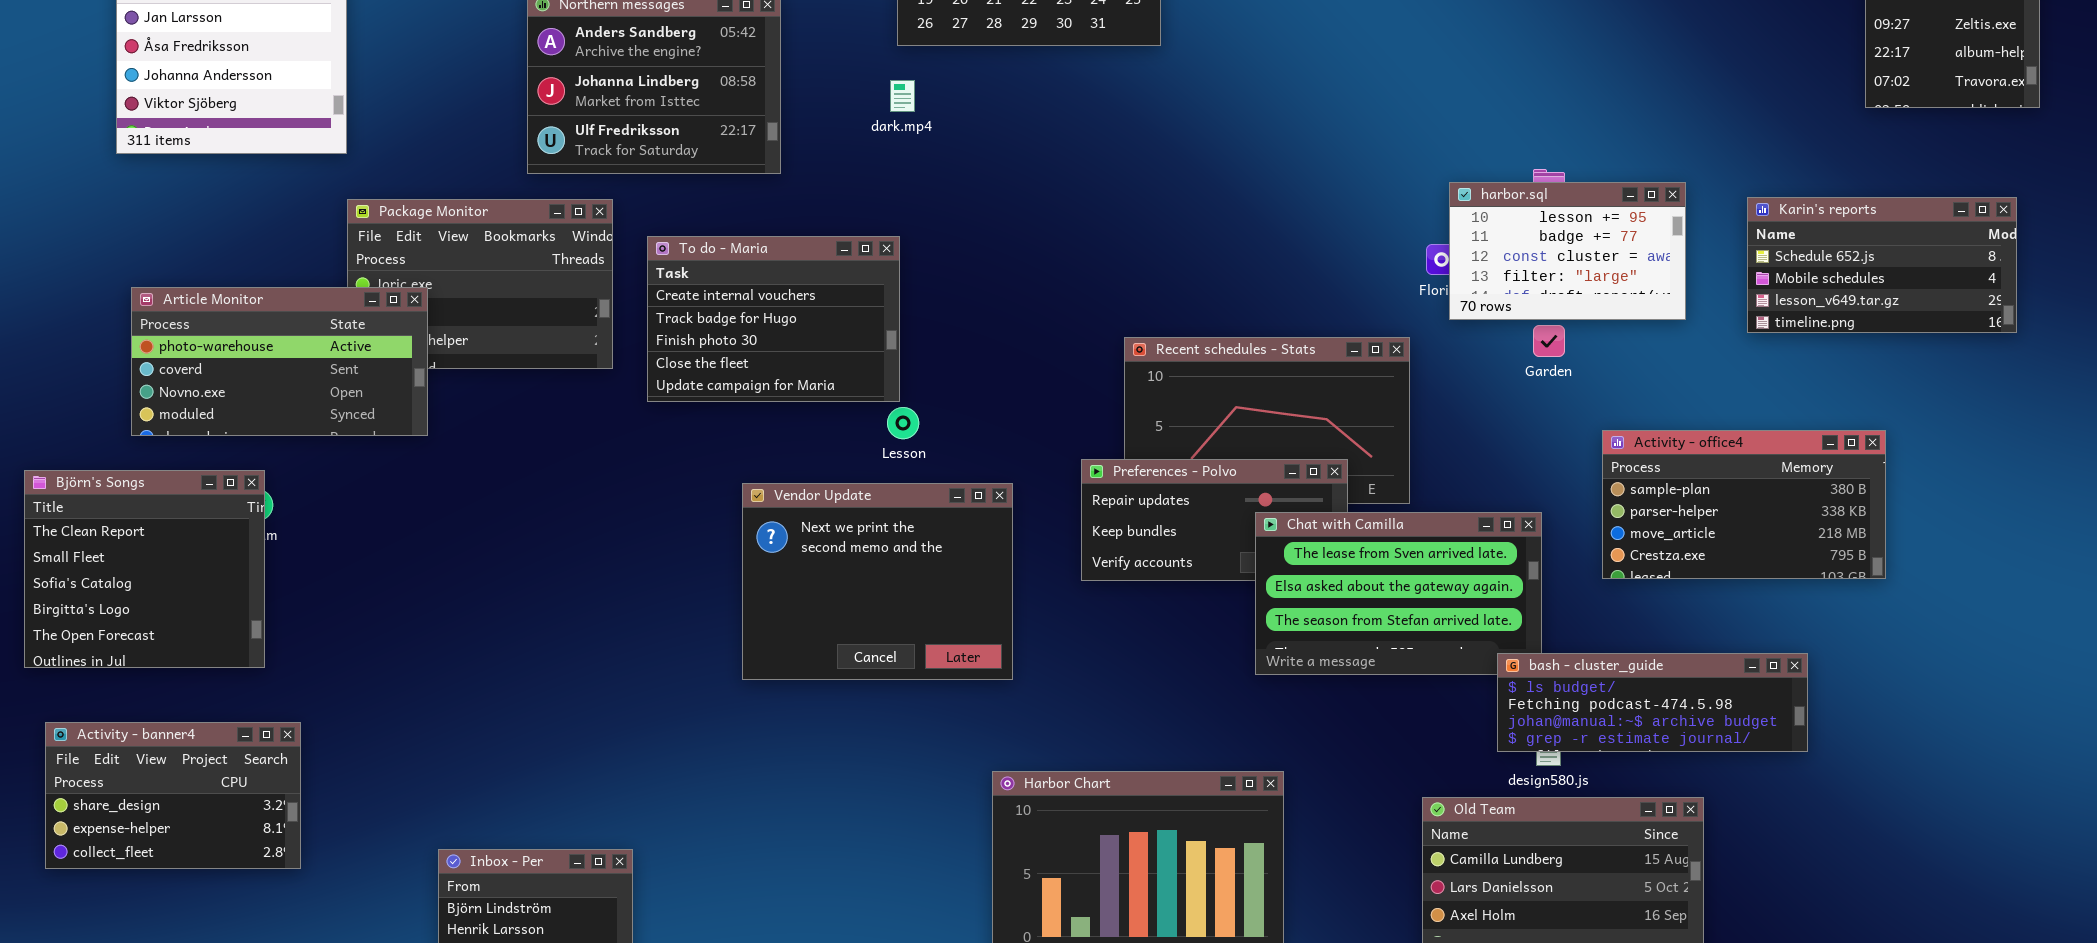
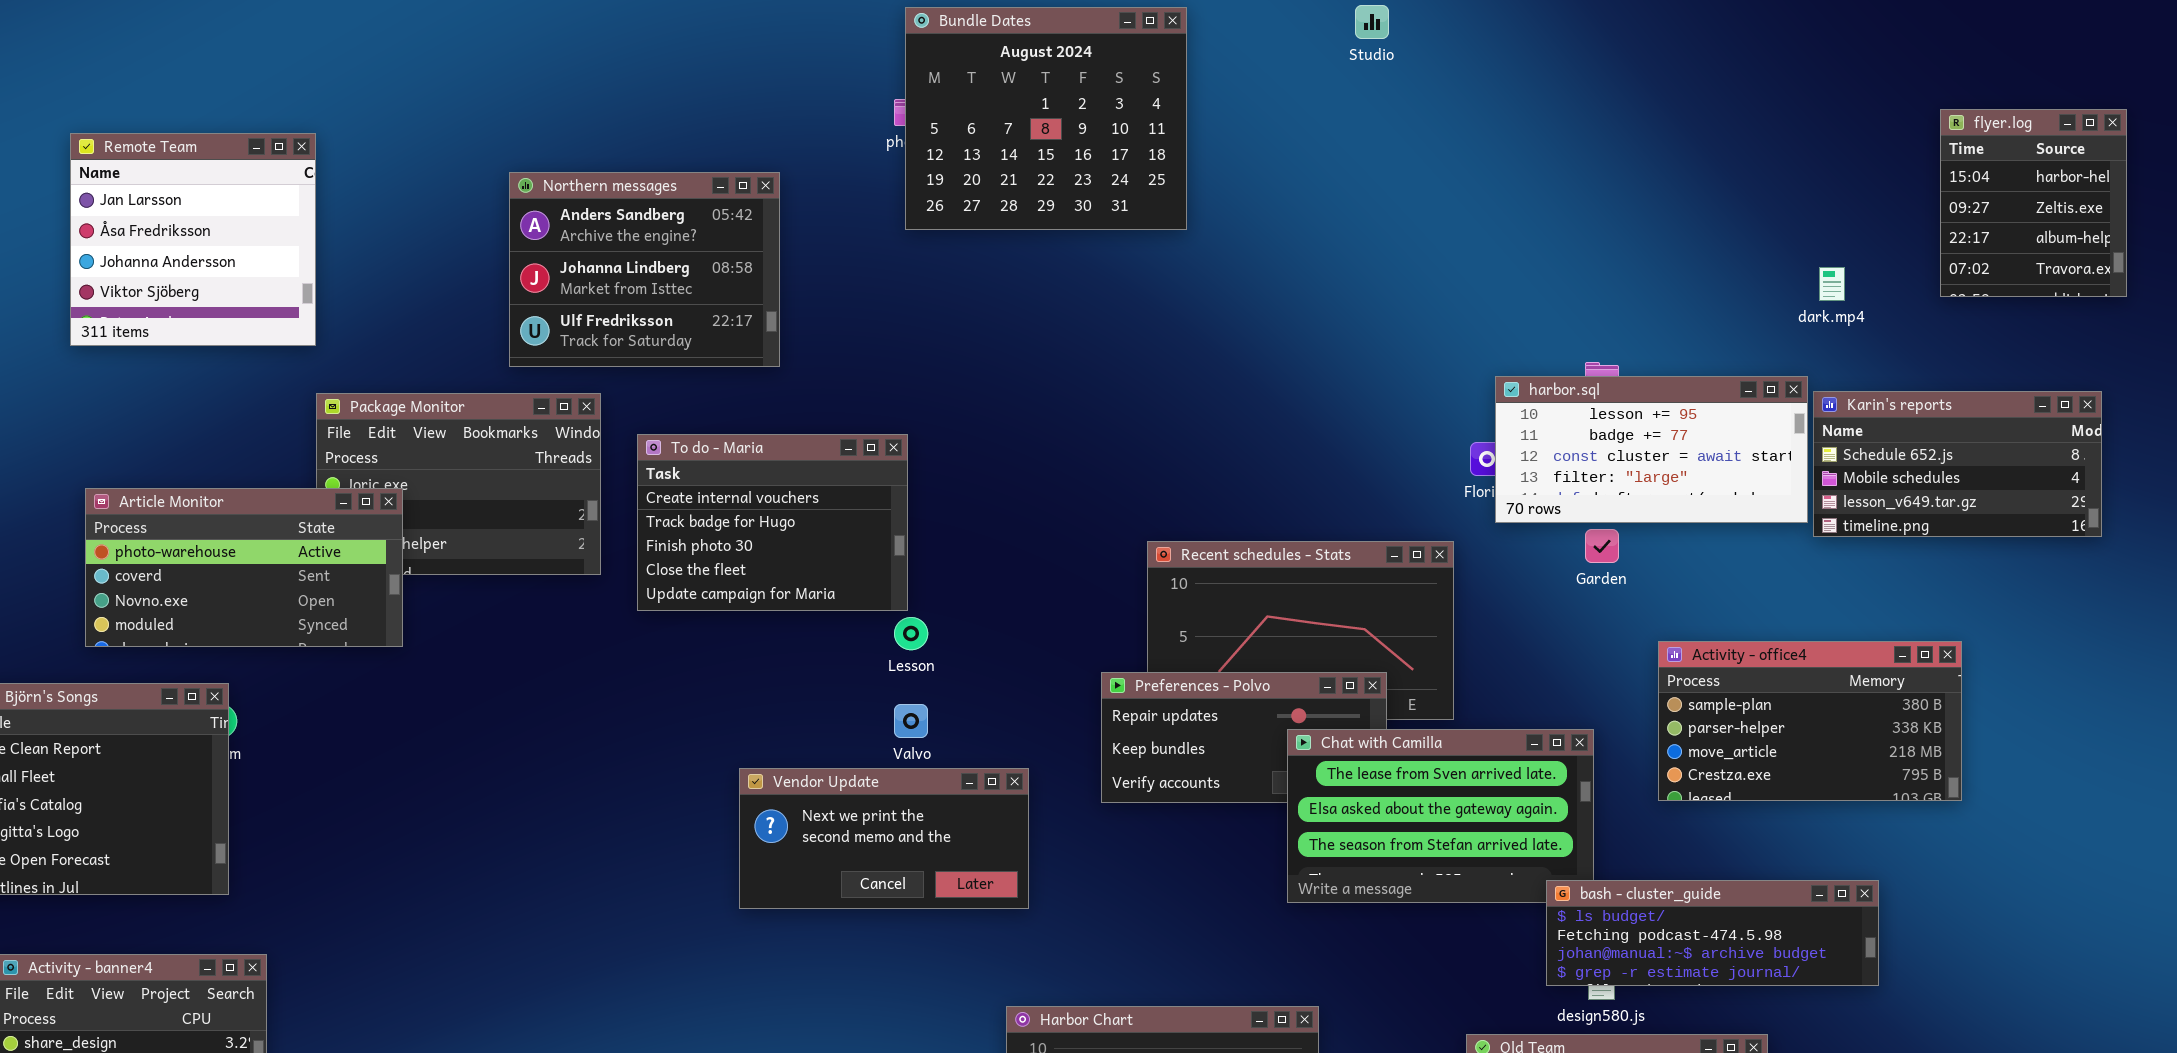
dark.mp4: [890,80,915,112] -> [1819,267,1845,301], moved
harbor.sql: [1449,182,1686,320] -> [1495,376,1808,523], resized
Vendor Update: [742,483,1013,680] -> [739,768,1029,909], resized

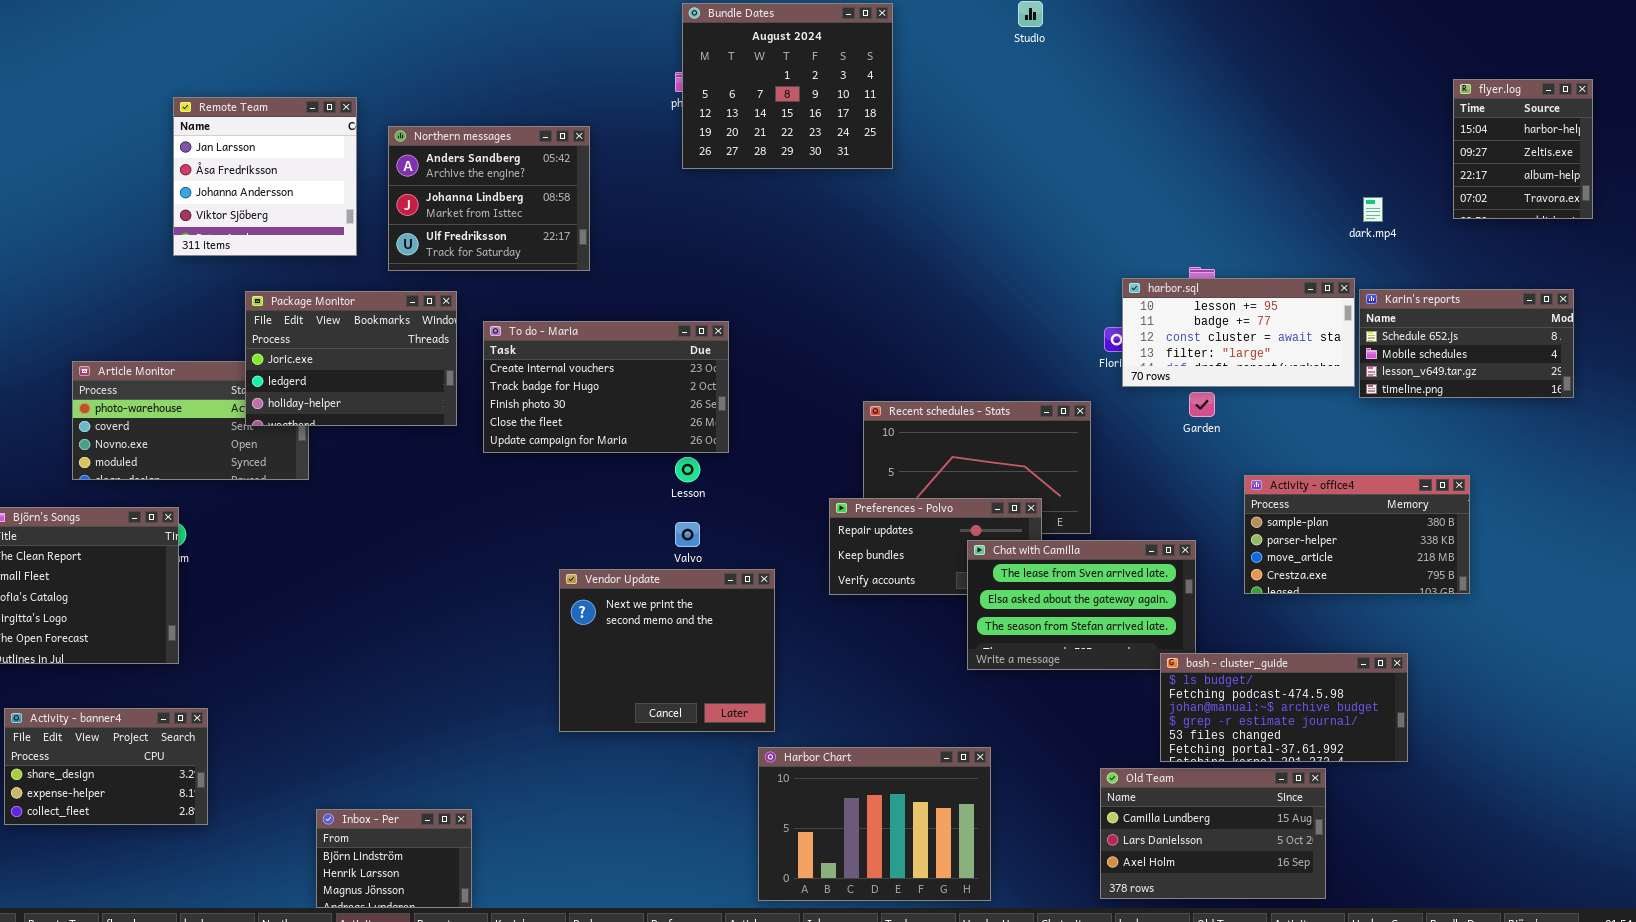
Remote Team: [70,133,316,346] -> [173,97,357,256], moved
Package Monitor: [316,393,601,575] -> [245,291,457,426], raised
To do - Maria: [637,434,908,611] -> [483,321,729,453], resized
Vendor Update: [739,768,1029,909] -> [559,569,775,732], resized
bash - cluster_guide: [1546,880,1879,986] -> [1160,653,1408,762], resized

